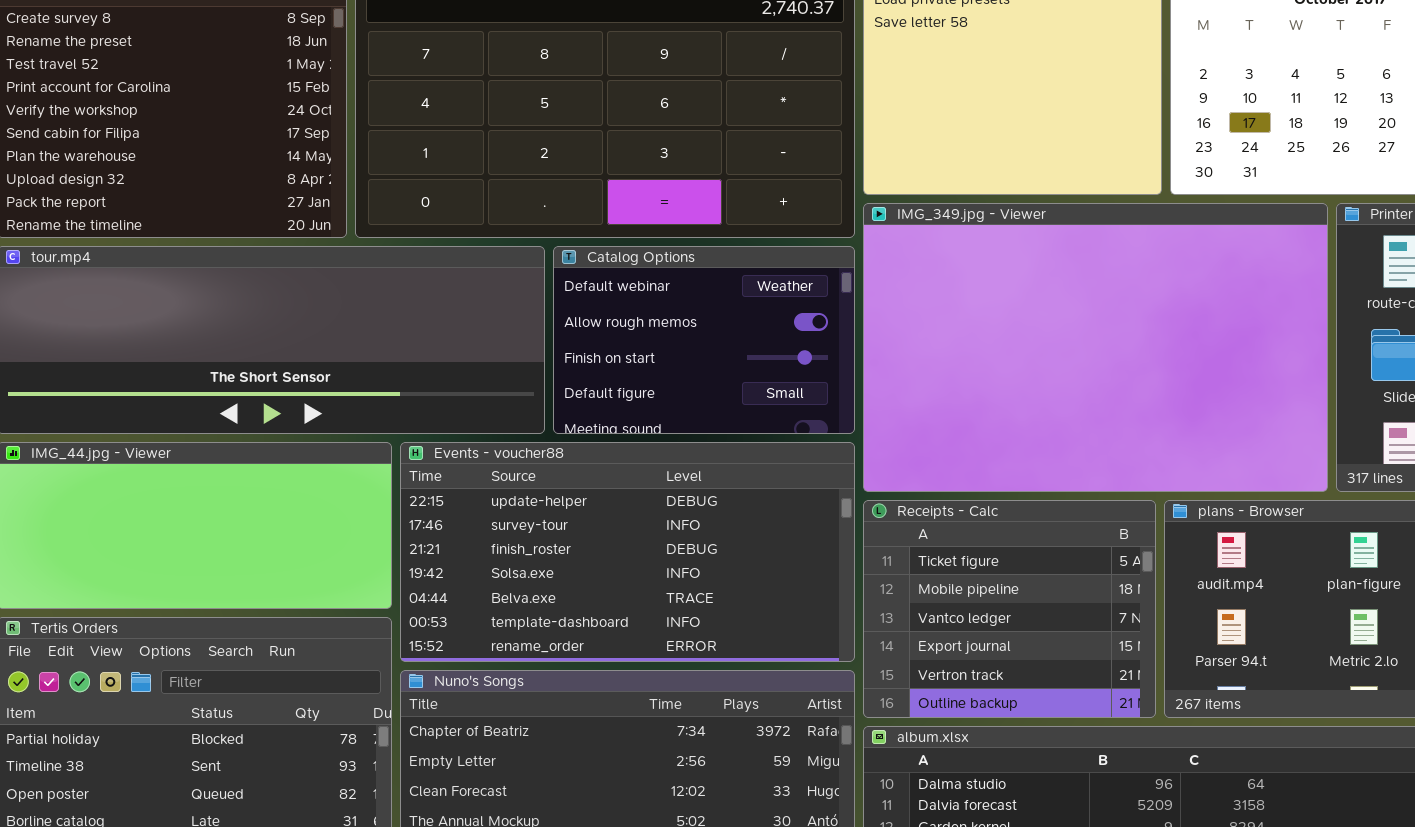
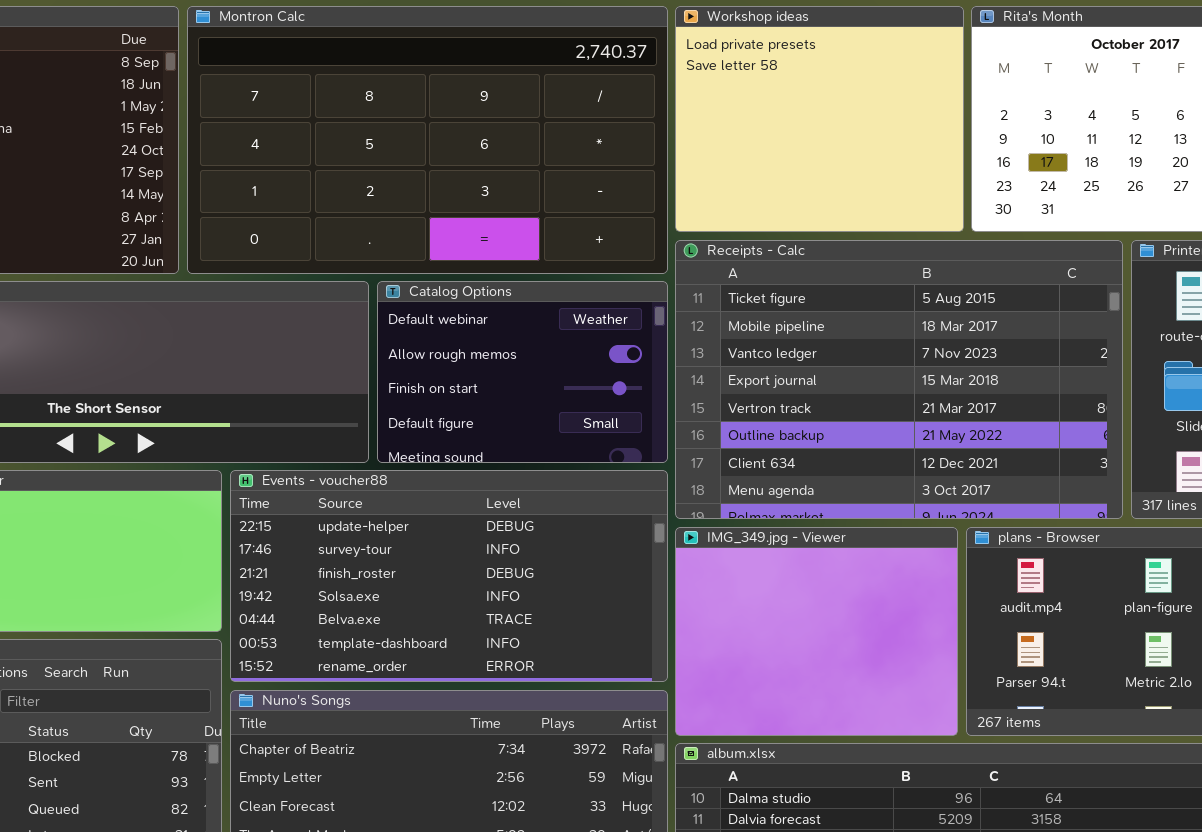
IMG_349.jpg - Viewer: [863,203,1328,492] -> [675,527,958,736], moved, resized
Receipts - Calc: [863,500,1156,718] -> [675,240,1123,519], moved, resized

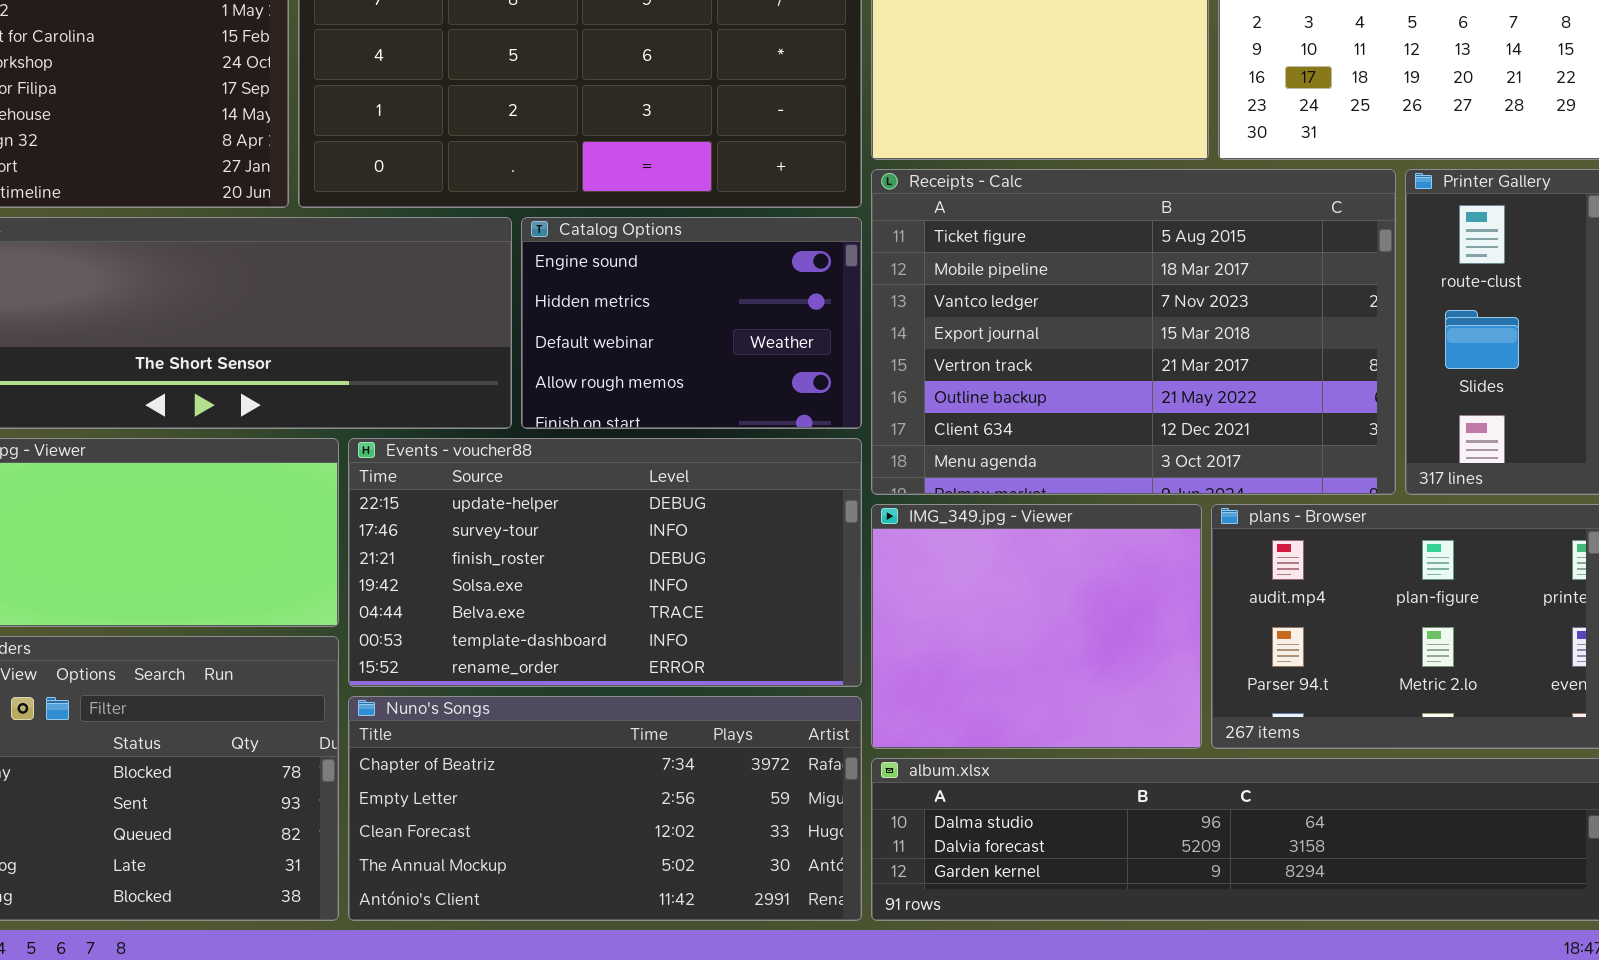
Catalog Options: [377,281,668,463] -> [521,217,862,429], scrolled up 2 rows

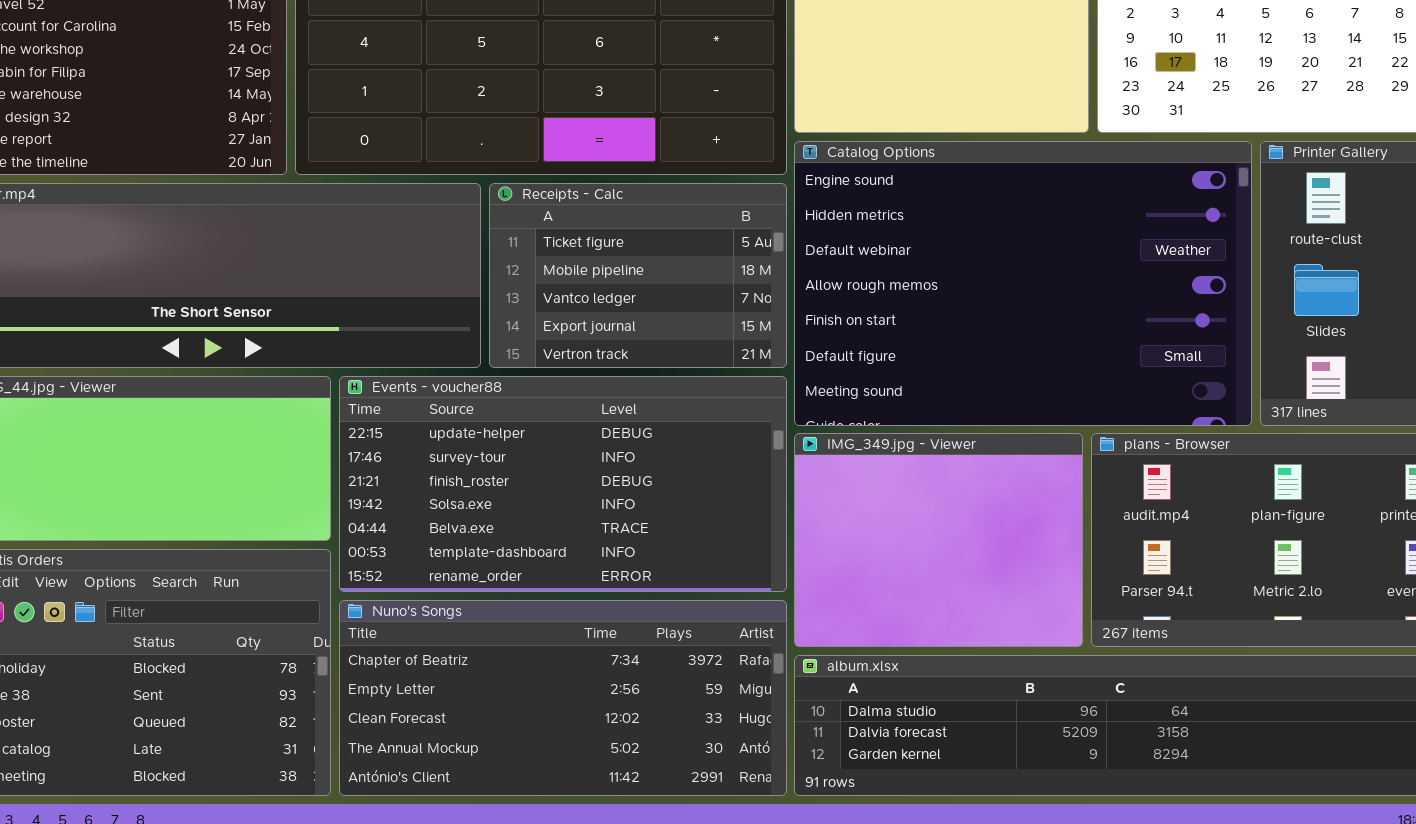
Receipts - Calc: [871,169,1396,495] -> [489,183,787,368], moved, resized
Catalog Options: [521,217,862,429] -> [794,141,1252,426], moved, resized

